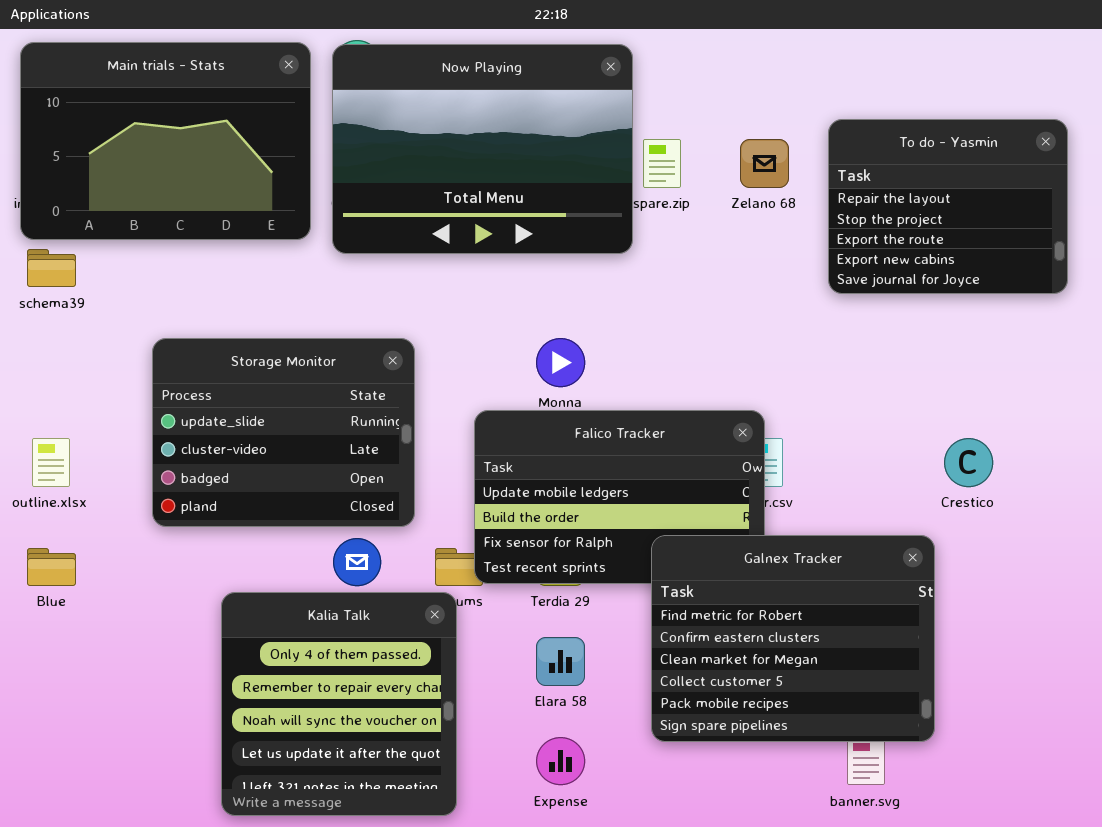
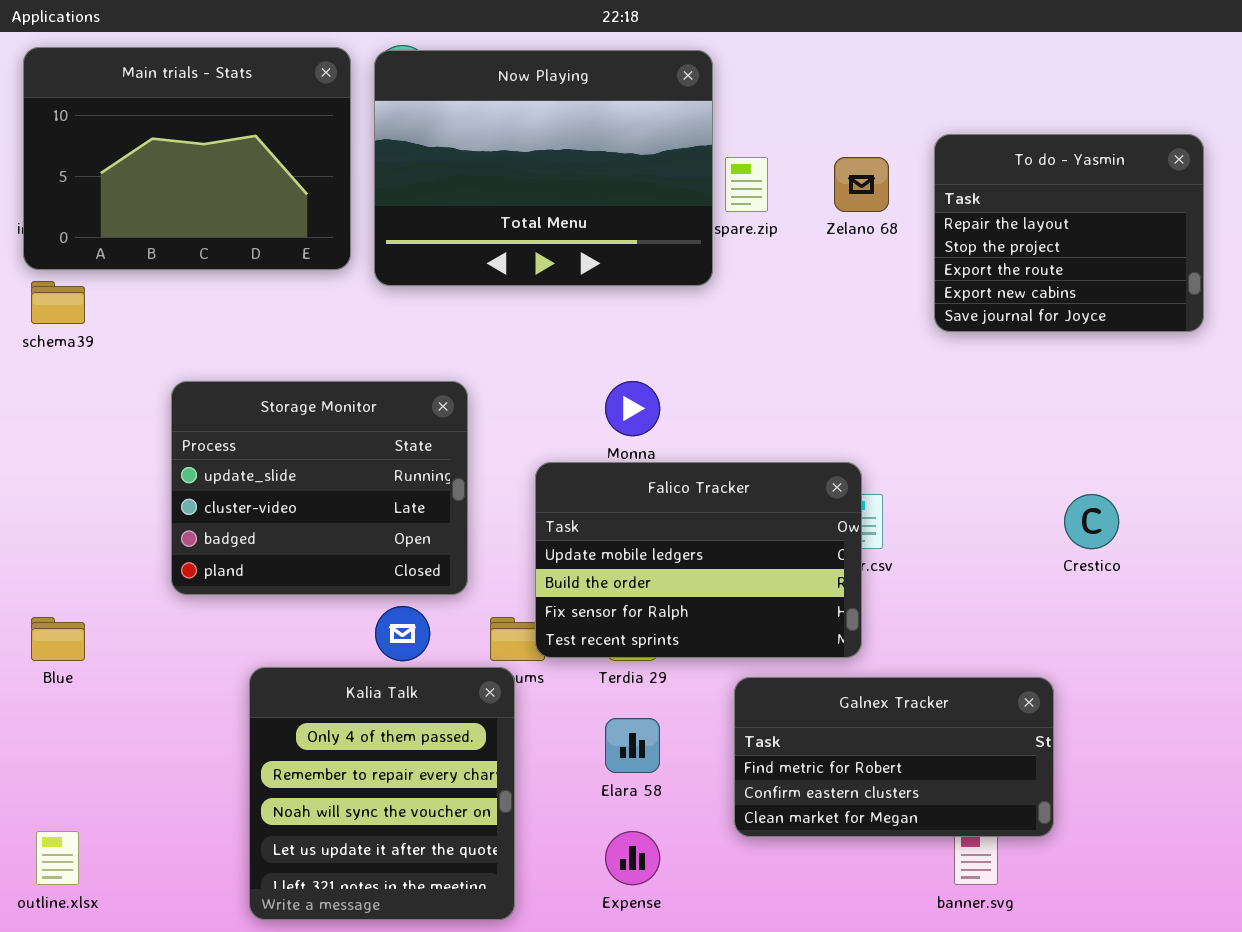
outline.xlsx: [32,438,70,487] -> [36,831,79,885], moved
Galnex Tracker: [651,535,935,742] -> [734,677,1054,837], resized

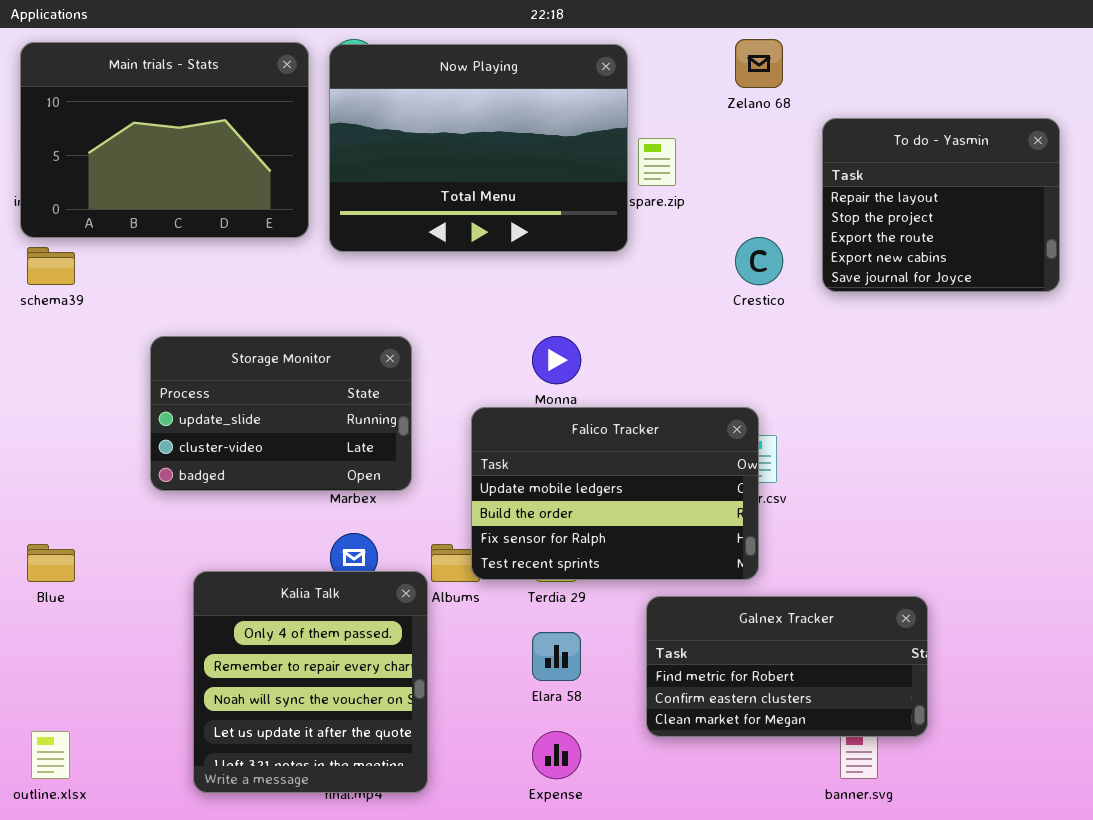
Zelano 68: [834,157,889,212] -> [735,39,783,88], moved
Storage Monitor: [171,381,468,595] -> [150,336,412,491], resized
Crestico: [1064,494,1119,549] -> [735,237,783,285], moved
Kalia Talk: [249,667,515,920] -> [193,571,428,793], moved

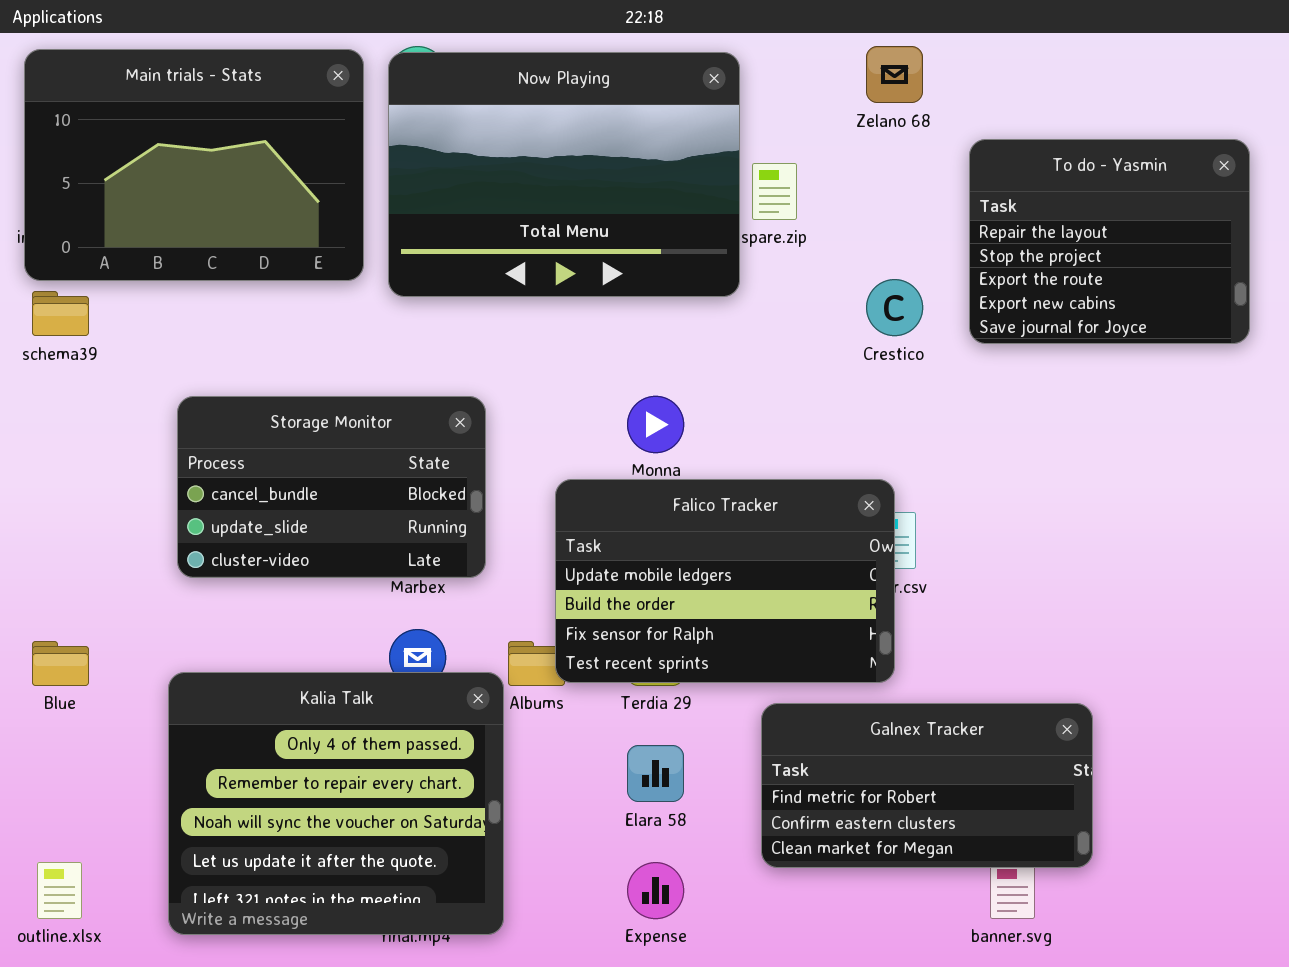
Storage Monitor: [150,336,412,491] -> [177,396,486,578], scrolled up 1 row
Kalia Talk: [193,571,428,793] -> [168,672,504,935], resized

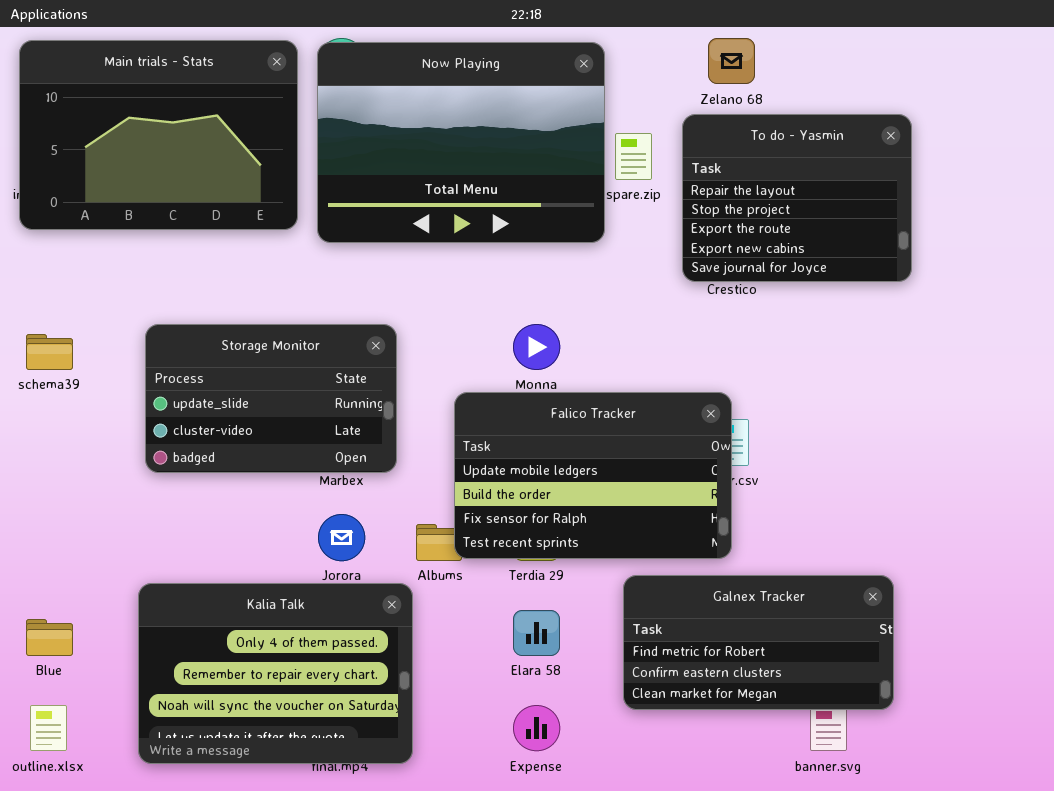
To do - Yasmin: [969,139,1250,344] -> [682,114,912,282], moved
schema39: [32,291,89,336] -> [26,334,73,370], moved
Storage Monitor: [177,396,486,578] -> [145,324,397,473], scrolled down 1 row
Blue: [32,641,89,686] -> [26,619,73,656], moved
Kalia Talk: [168,672,504,935] -> [138,583,413,764], resized

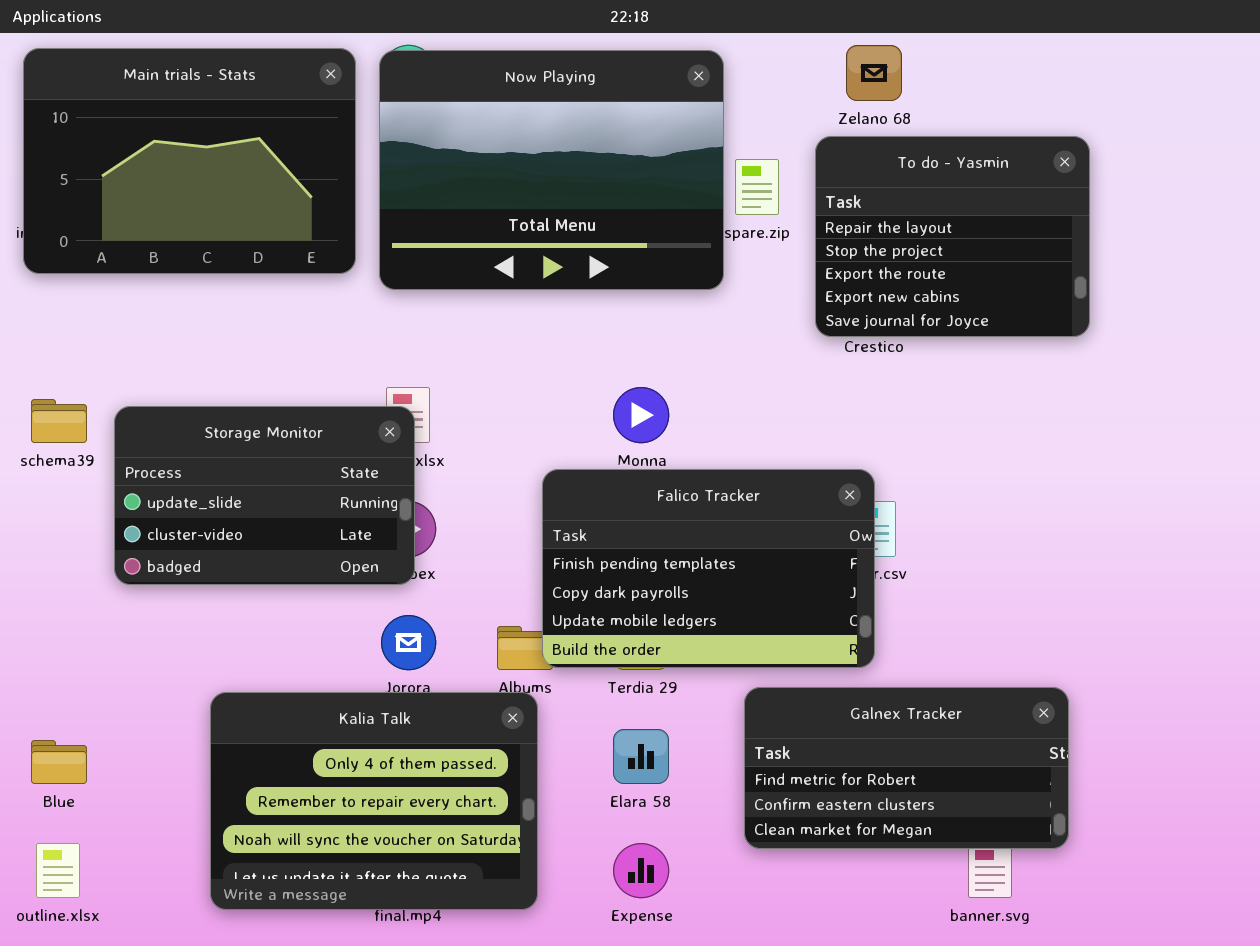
Storage Monitor: [145,324,397,473] -> [114,406,415,585], moved
Falico Tracker: [454,392,732,559] -> [542,469,875,668], scrolled up 2 rows
Kalia Talk: [138,583,413,764] -> [210,692,538,910], moved

